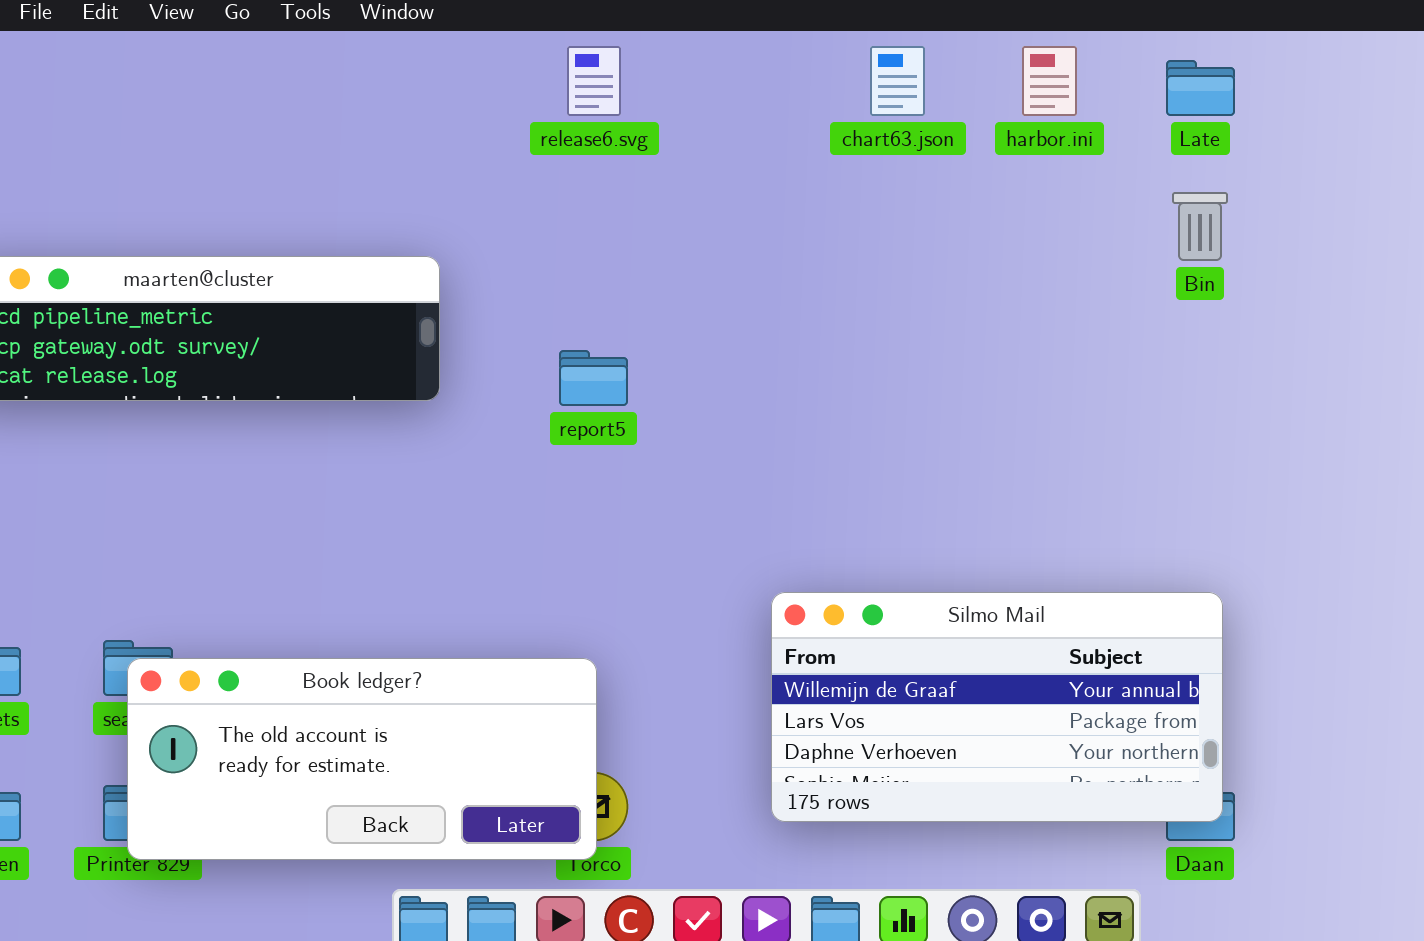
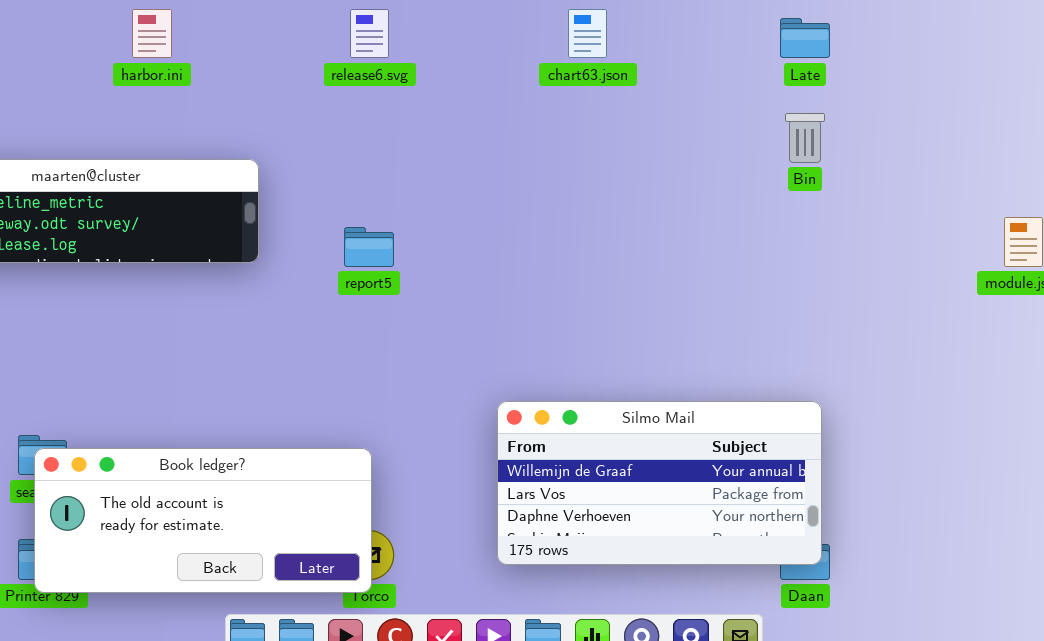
harbor.ini: [1022,46,1077,116] -> [132,9,172,58], moved

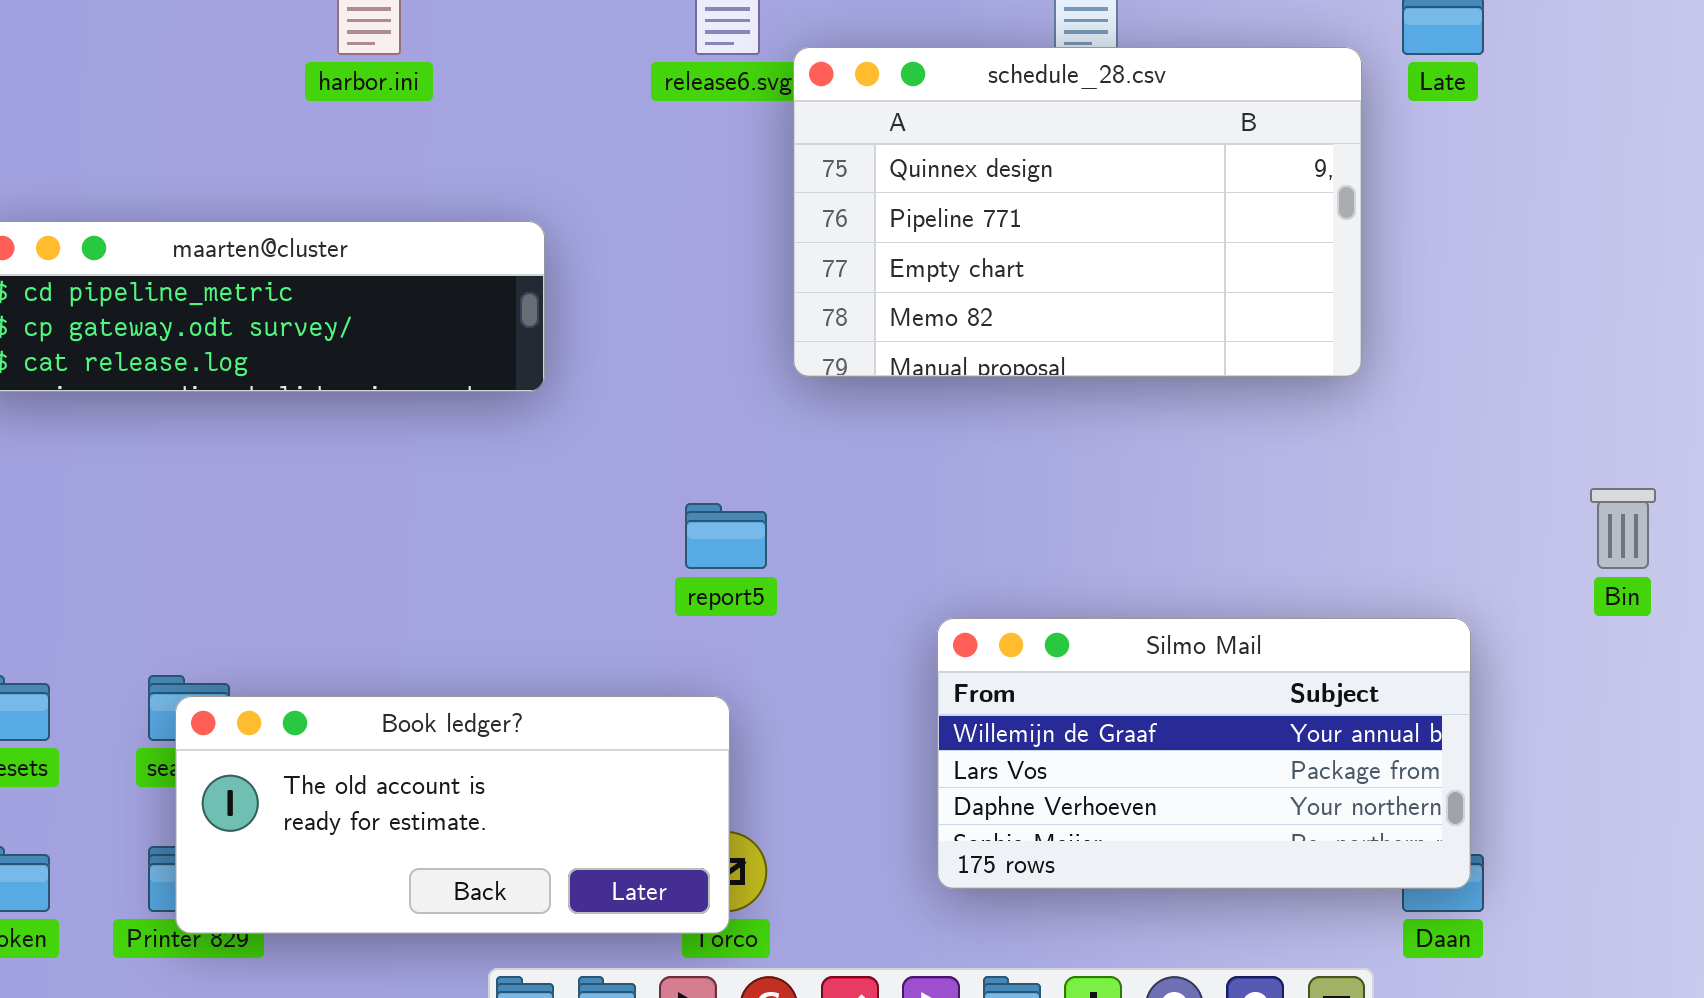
schedule_28.csv: none -> [793,47,1362,377], opened
Bin: [785,113,825,163] -> [1590,488,1656,569], moved
report5: [344,227,394,267] -> [685,503,767,569], moved

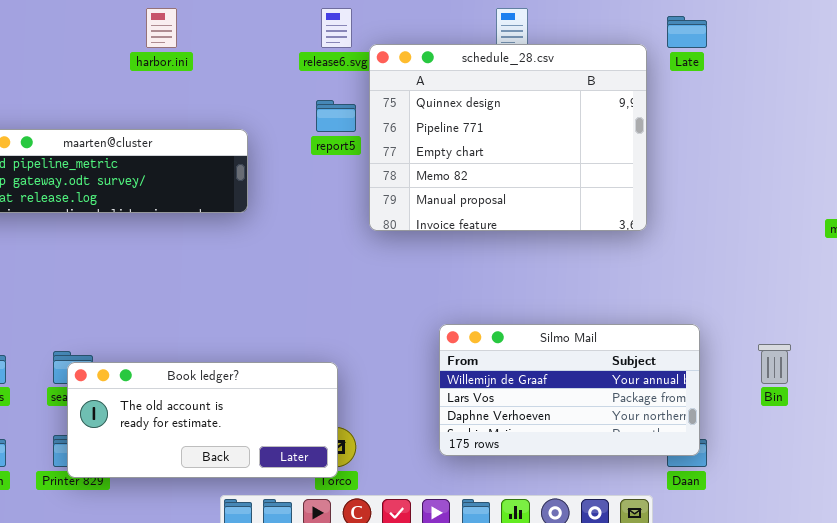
schedule_28.csv: [793,47,1362,377] -> [369,44,647,231], resized
Bin: [1590,488,1656,569] -> [758,344,791,384], moved
report5: [685,503,767,569] -> [316,100,356,132], moved

